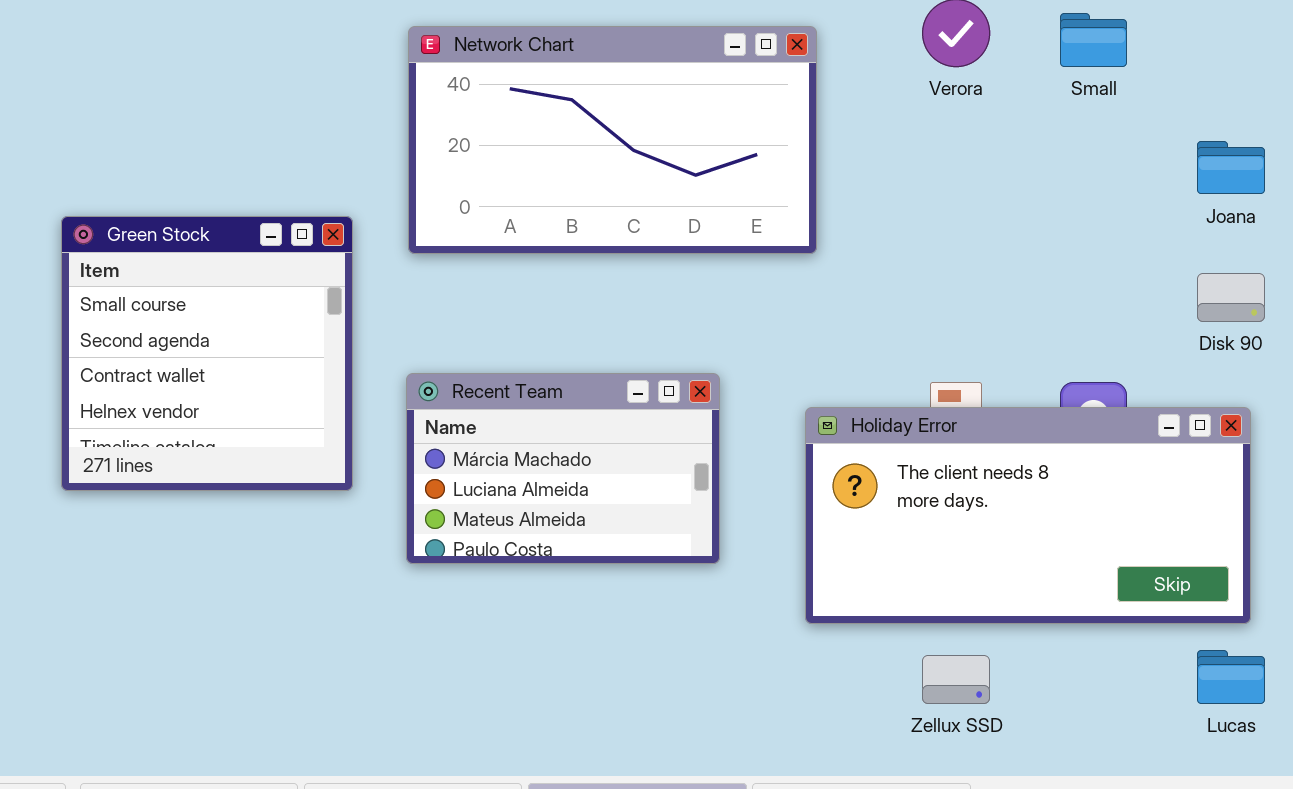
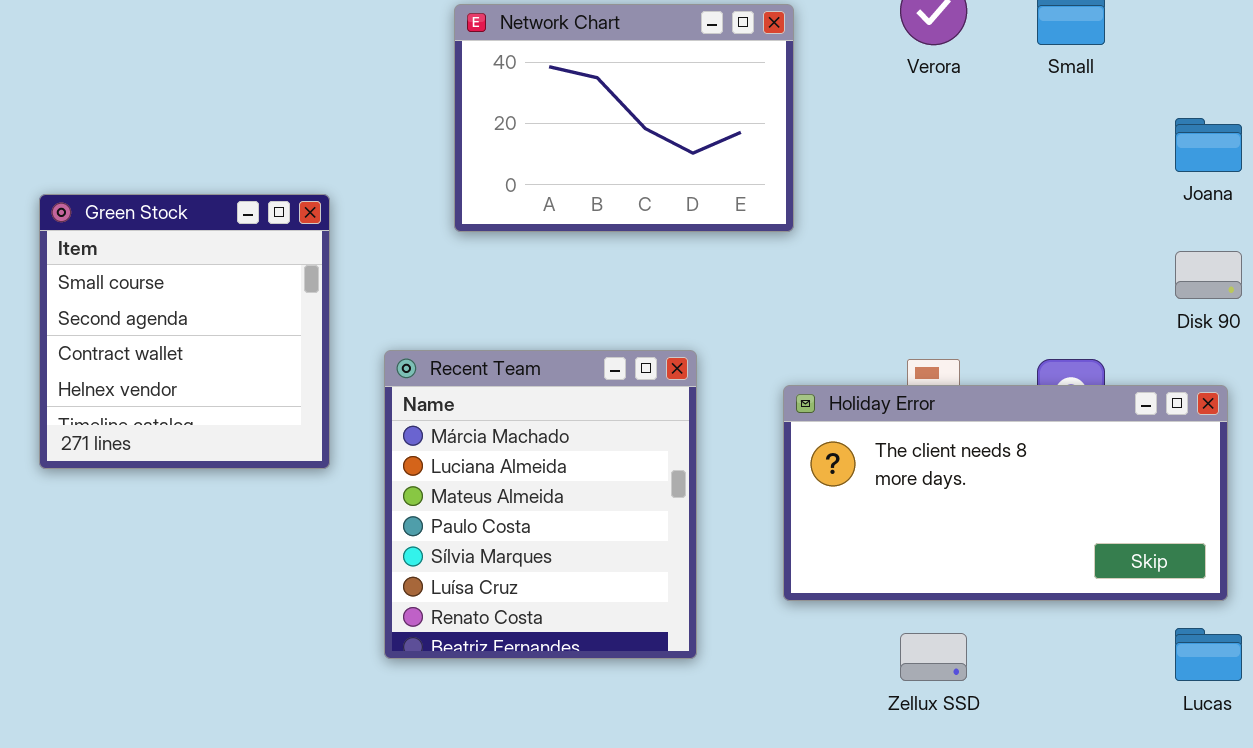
Network Chart: [408,26,817,254] -> [454,4,794,232], resized
Recent Team: [406,373,720,564] -> [384,350,697,659], resized

